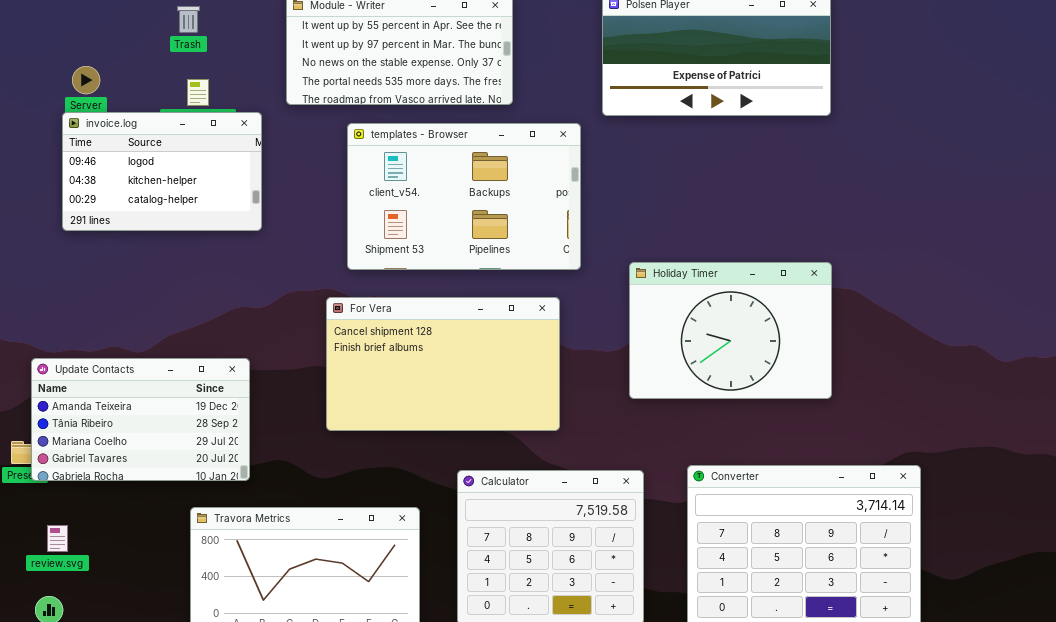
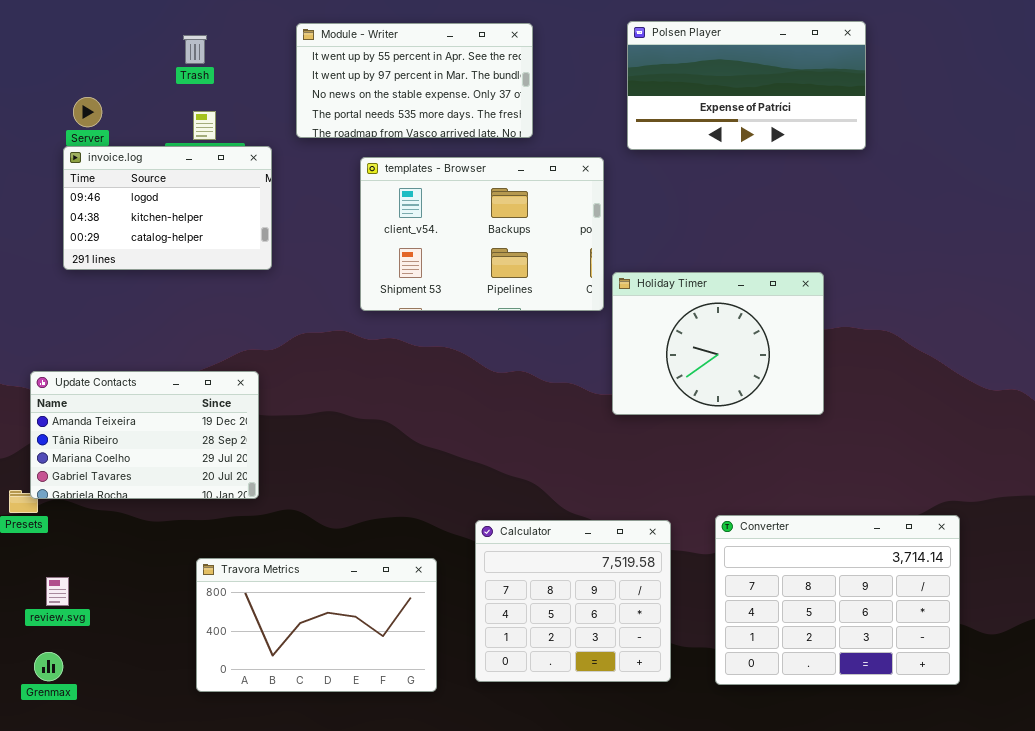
Holiday Timer: [629,262,832,399] -> [612,272,824,415], moved
For Vera: [326,297,560,431] -> none, closed
Update Contacts: [31,358,250,481] -> [30,371,259,499], moved

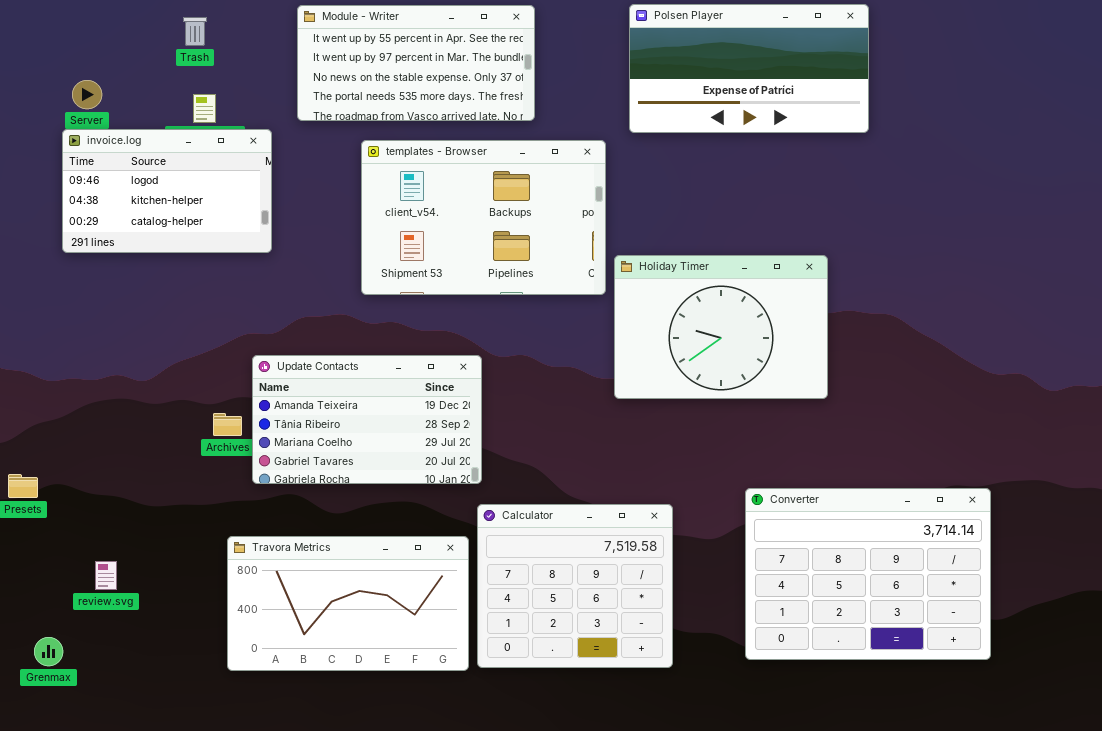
Update Contacts: [30,371,259,499] -> [252,355,482,484], moved
Converter: [715,515,960,685] -> [745,488,991,660], moved
Travora Metrics: [196,558,437,692] -> [227,536,469,671], moved
review.svg: [46,577,69,606] -> [95,561,117,590], moved

